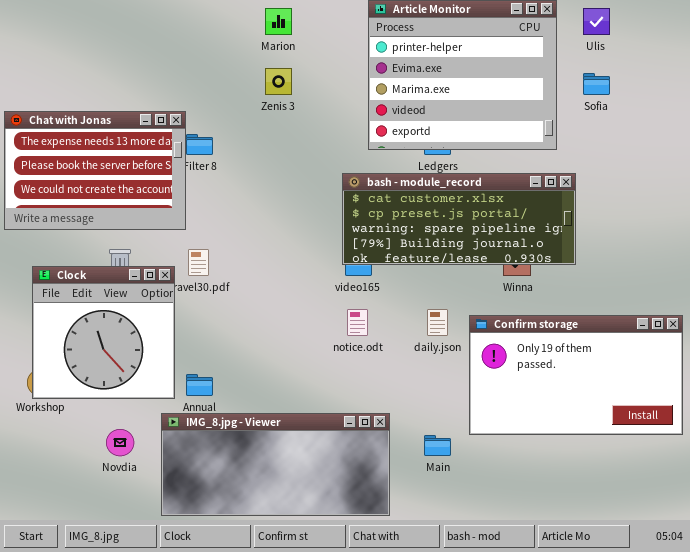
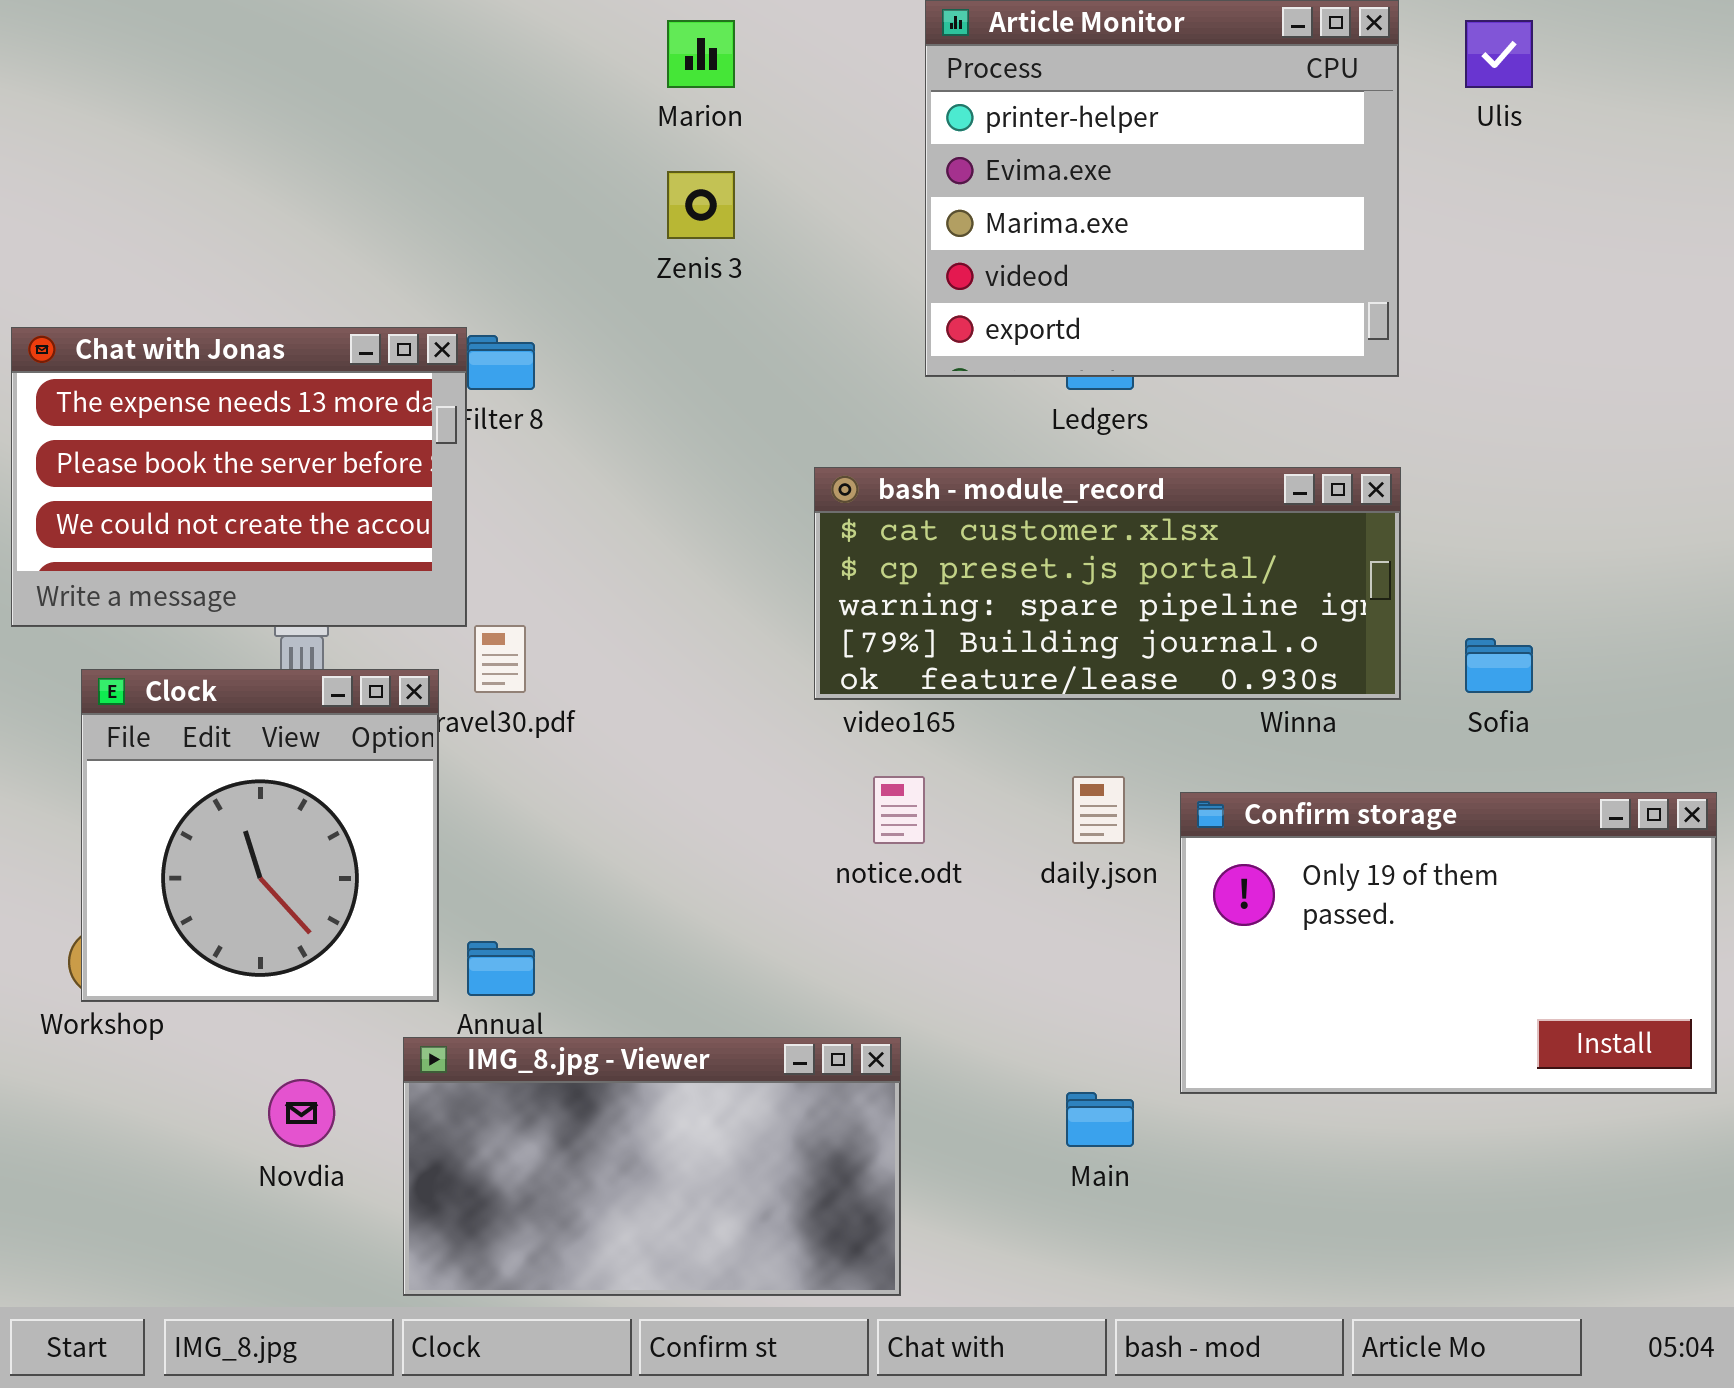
Sofia: [583,73,610,95] -> [1465,638,1533,693], moved
Chat with Jonas: [4,111,186,230] -> [11,327,467,627], moved
bash - module_record: [342,173,576,265] -> [814,467,1401,700], moved
IMG_8.jpg - Viewer: [161,413,390,516] -> [403,1037,901,1296], resized

